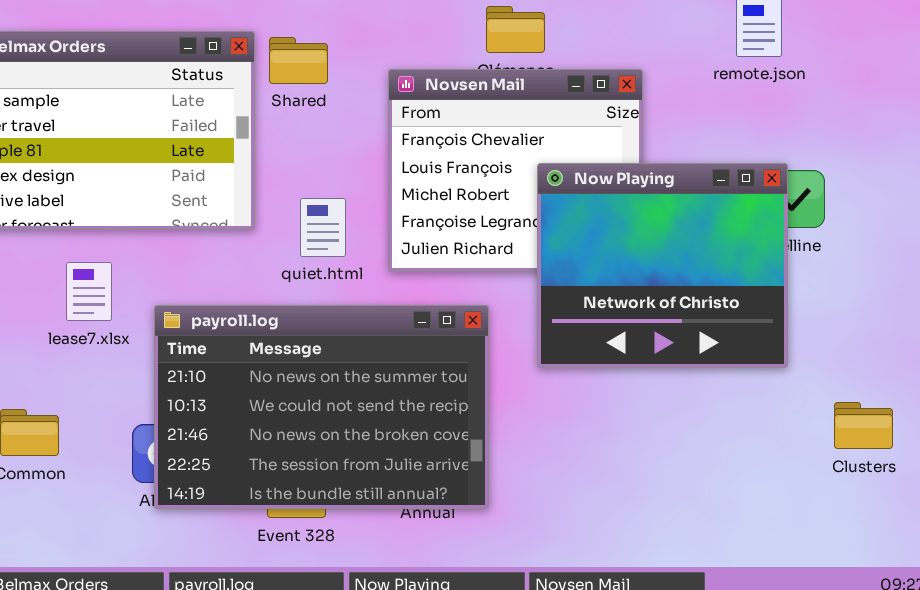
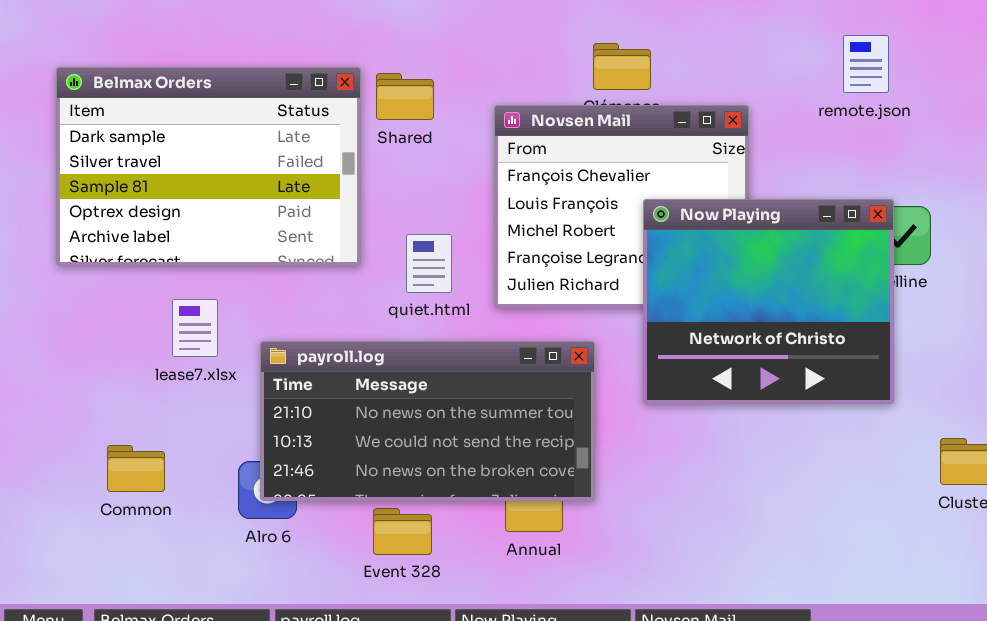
payroll.log: [154,305,489,509] -> [260,341,595,501], resized

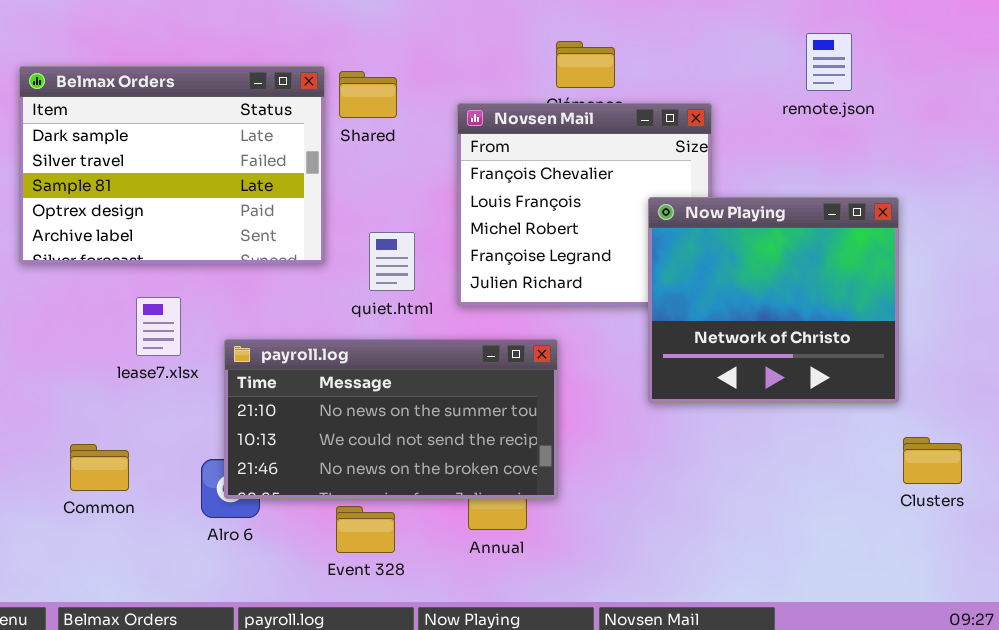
Now Playing: [643,199,894,404] -> [648,197,899,403], moved

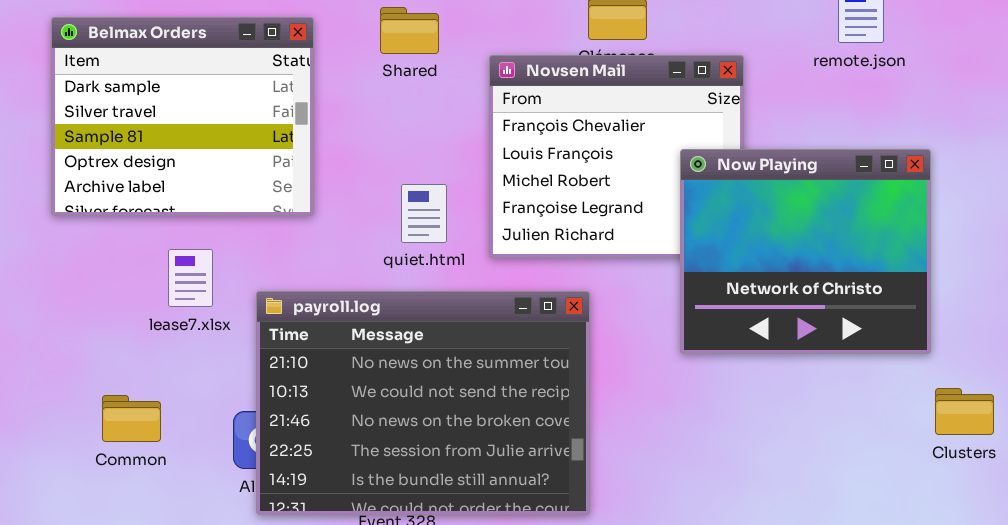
Belmax Orders: [19,66,325,264] -> [51,17,314,216], resized
Shared: [339,71,397,118] -> [380,7,439,54], moved
payroll.log: [224,339,558,499] -> [256,291,590,515], resized

